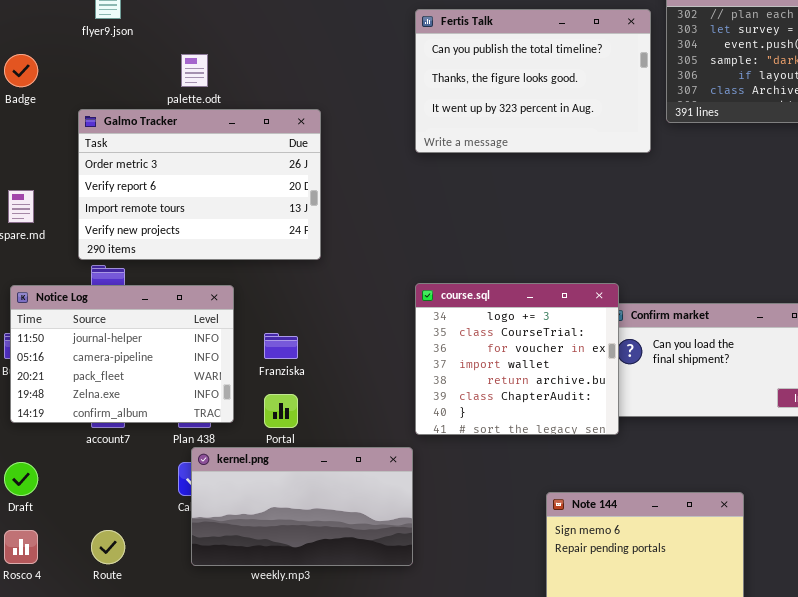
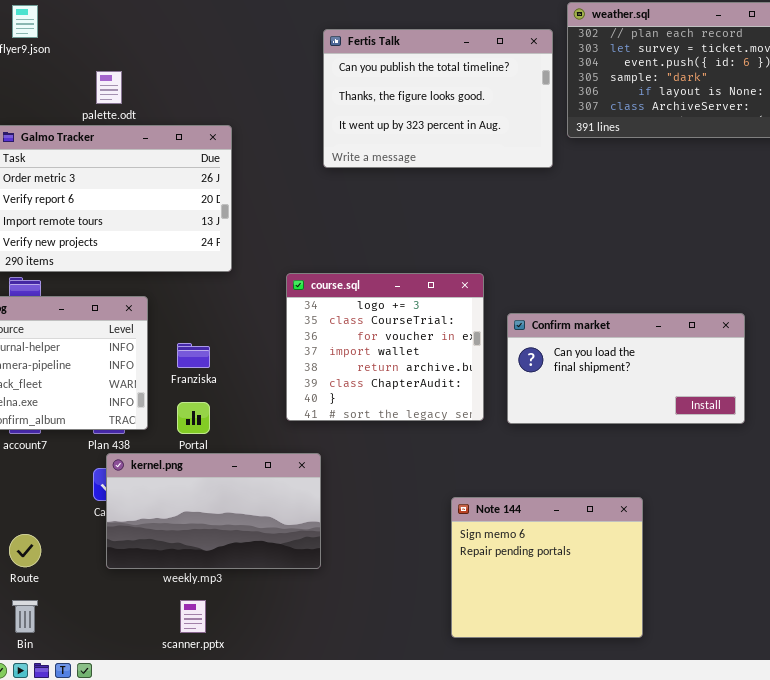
course.sql: [415,283,619,435] -> [286,273,484,421], moved

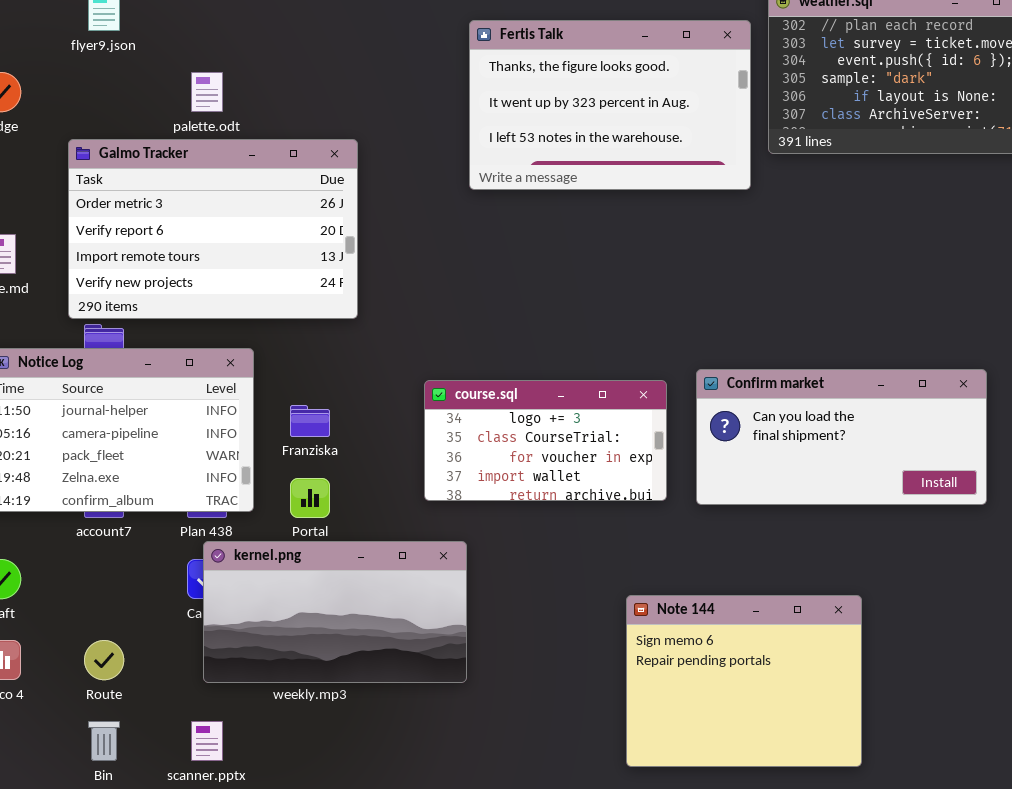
Fertis Talk: [323,29,553,168] -> [469,20,751,190], scrolled down 1 row
course.sql: [286,273,484,421] -> [424,380,667,501], resized
scanner.pptx: [180,600,206,633] -> [191,721,223,761], moved

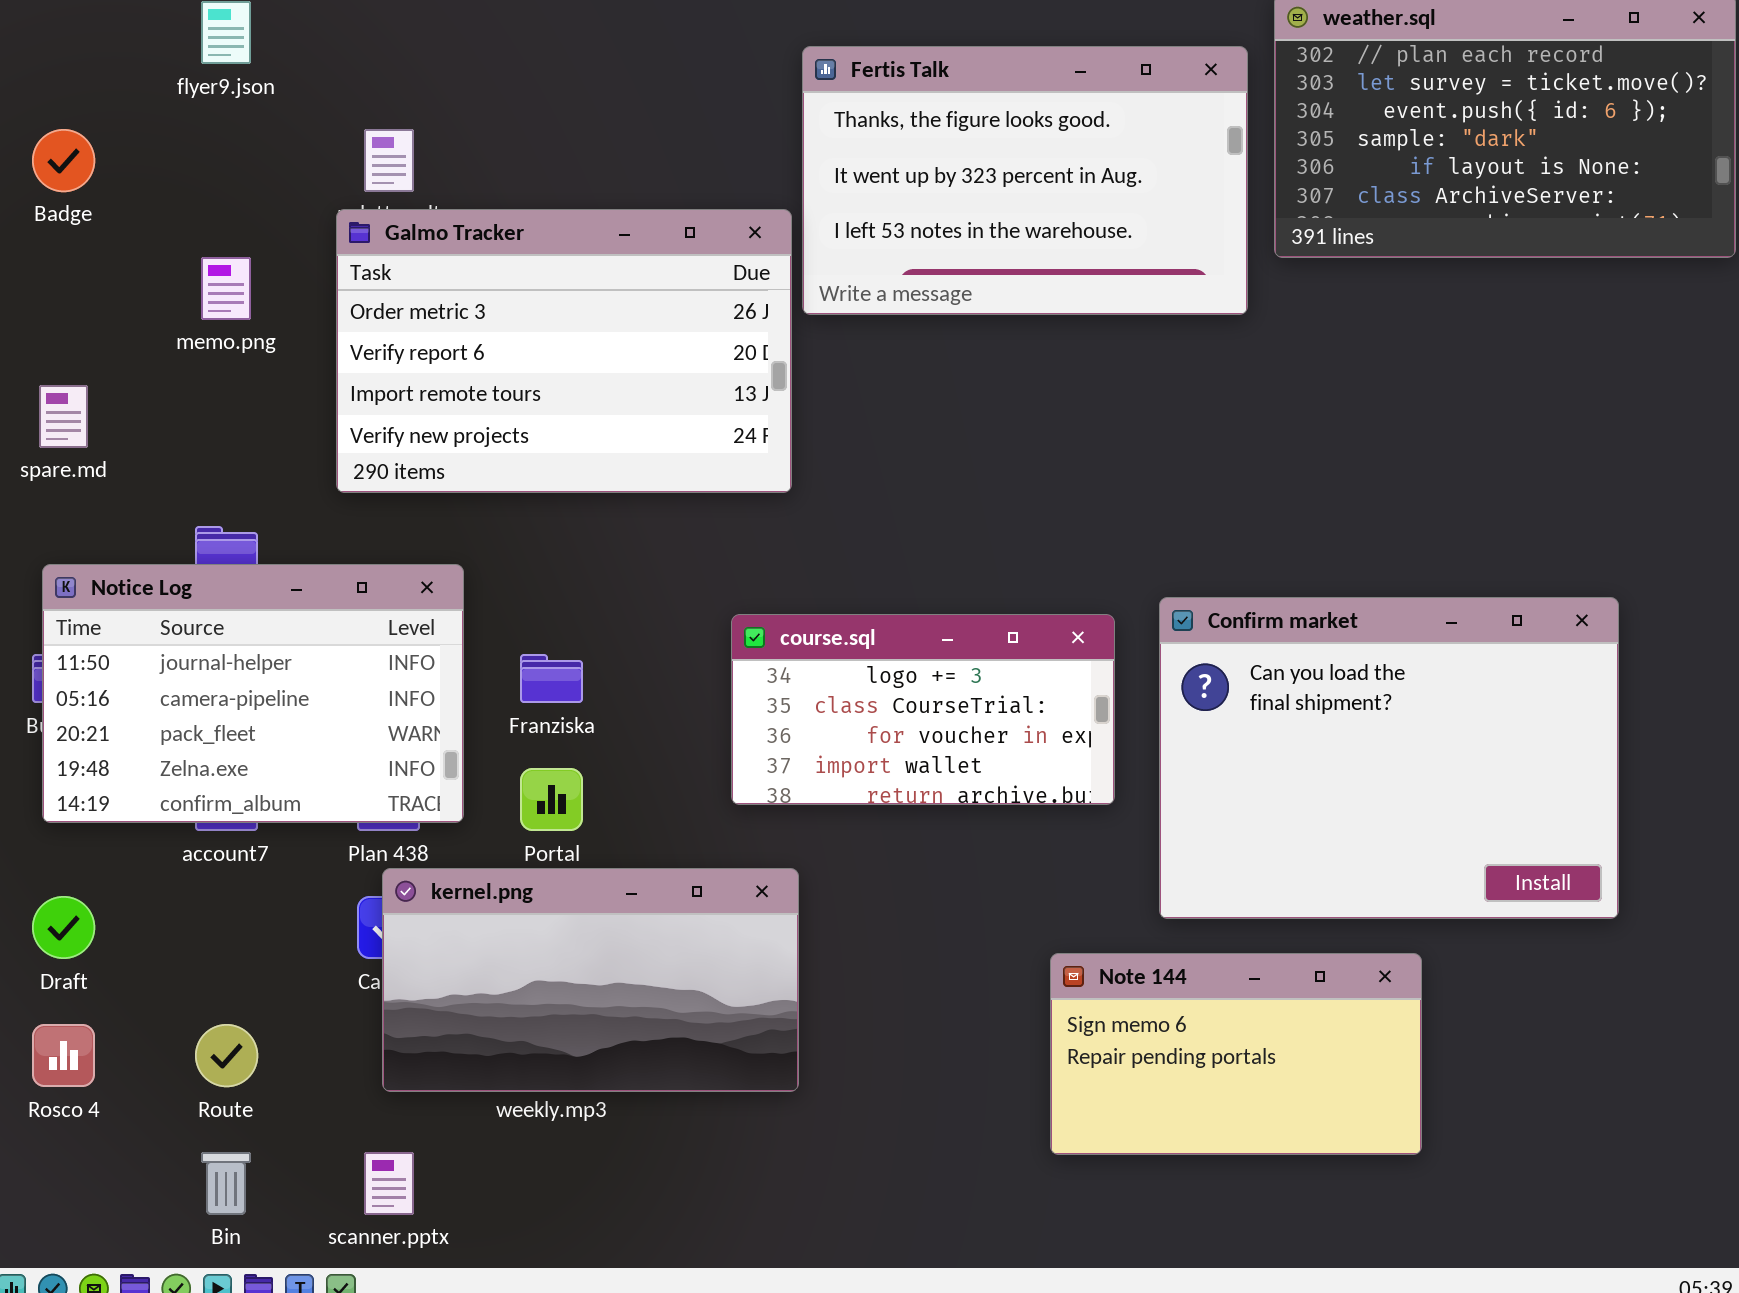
Galmo Tracker: [68,139,358,319] -> [336,209,792,493], moved
Confirm market: [696,369,987,505] -> [1159,597,1619,919], resized
Note 144: [626,595,862,767] -> [1050,953,1422,1155], resized

